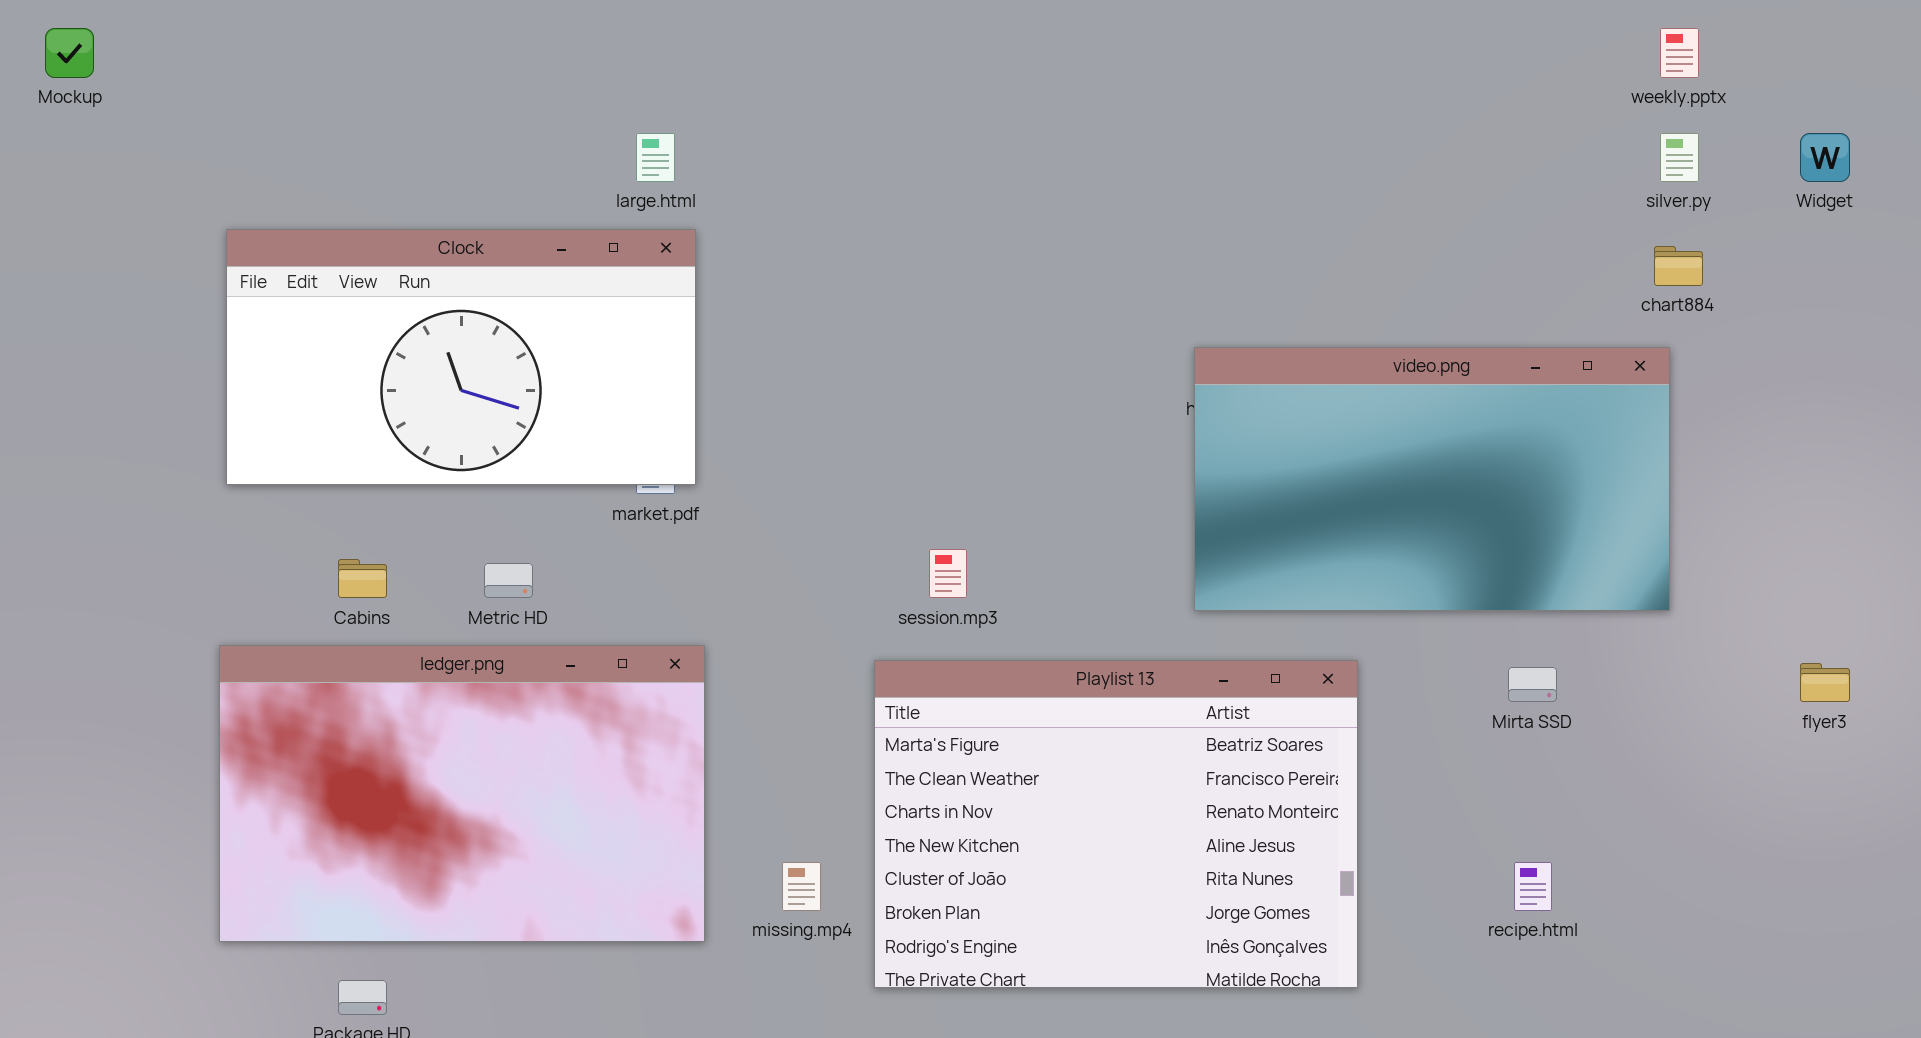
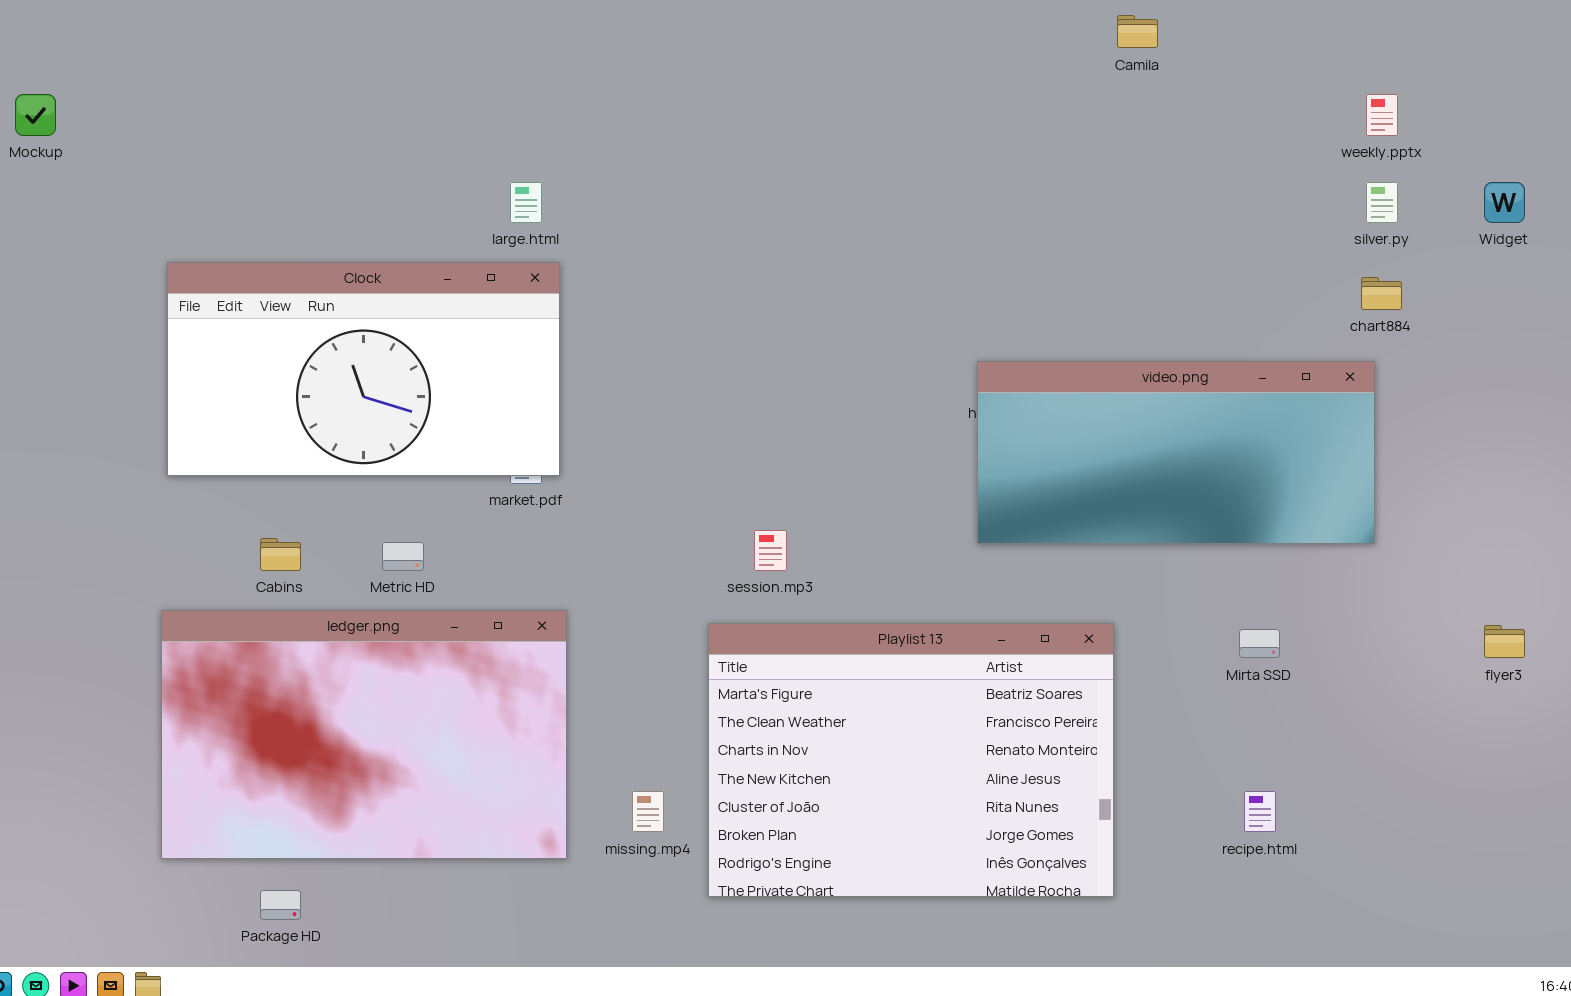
video.png: [1194,347,1670,611] -> [977,361,1375,544], resized

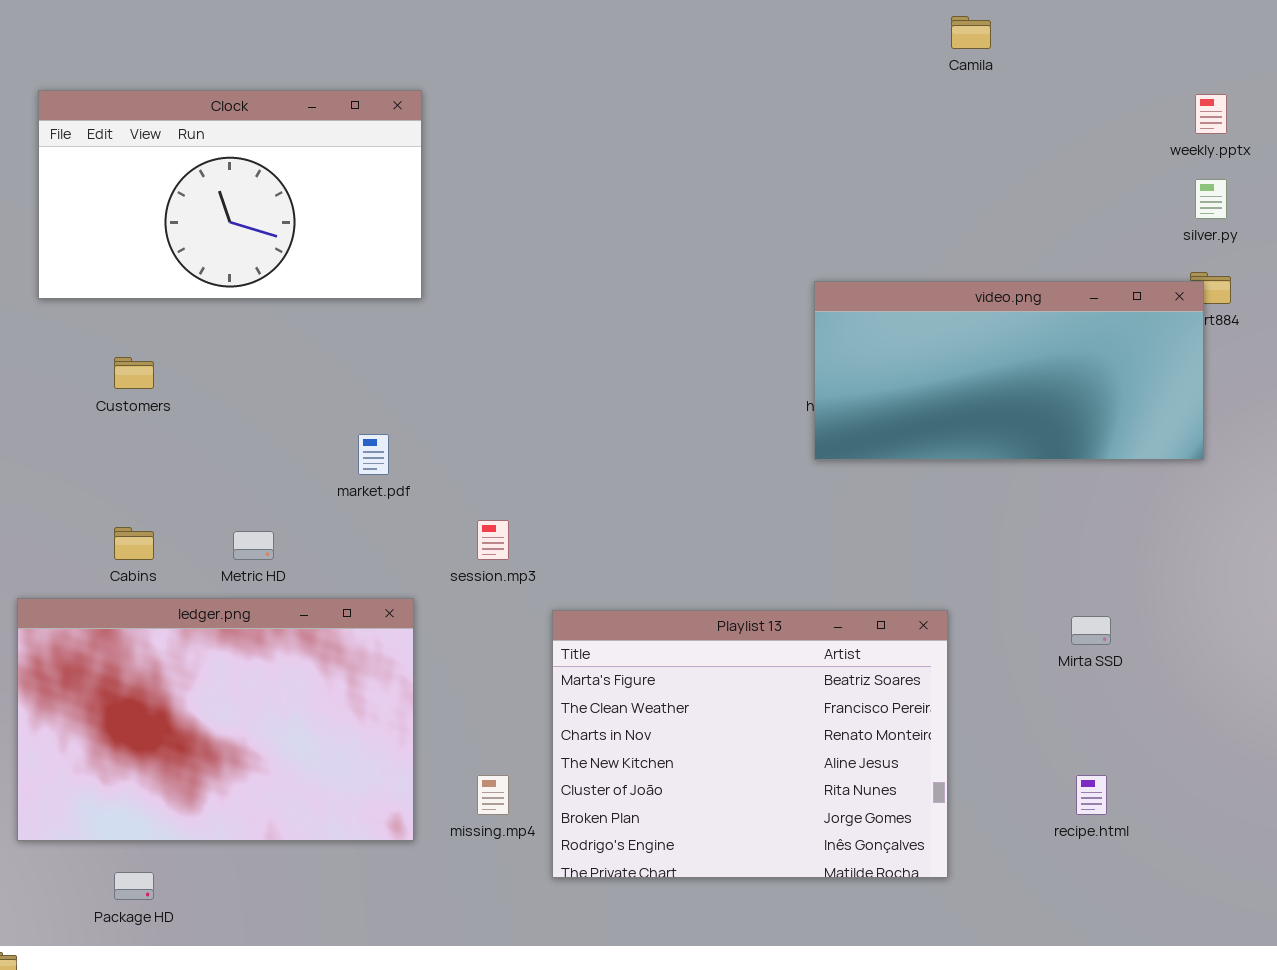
Clock: [167,262,560,476] -> [38,90,422,299], moved
video.png: [977,361,1375,544] -> [814,281,1204,460], moved
session.mp3: [754,530,787,571] -> [477,520,509,560], moved

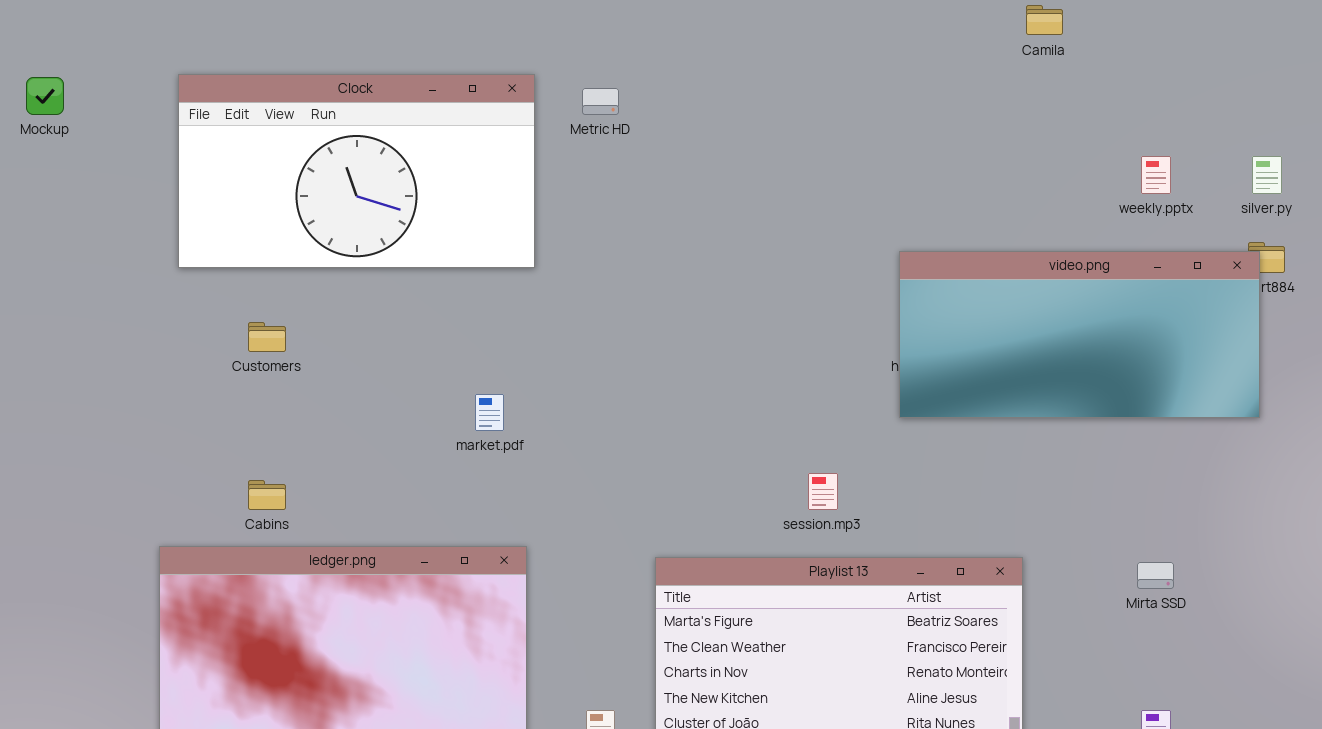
weekly.pptx: [1195,94,1227,134] -> [1141,156,1171,194], moved
session.mp3: [477,520,509,560] -> [808,473,838,510], moved
Metric HD: [233,531,274,560] -> [582,88,619,115], moved

